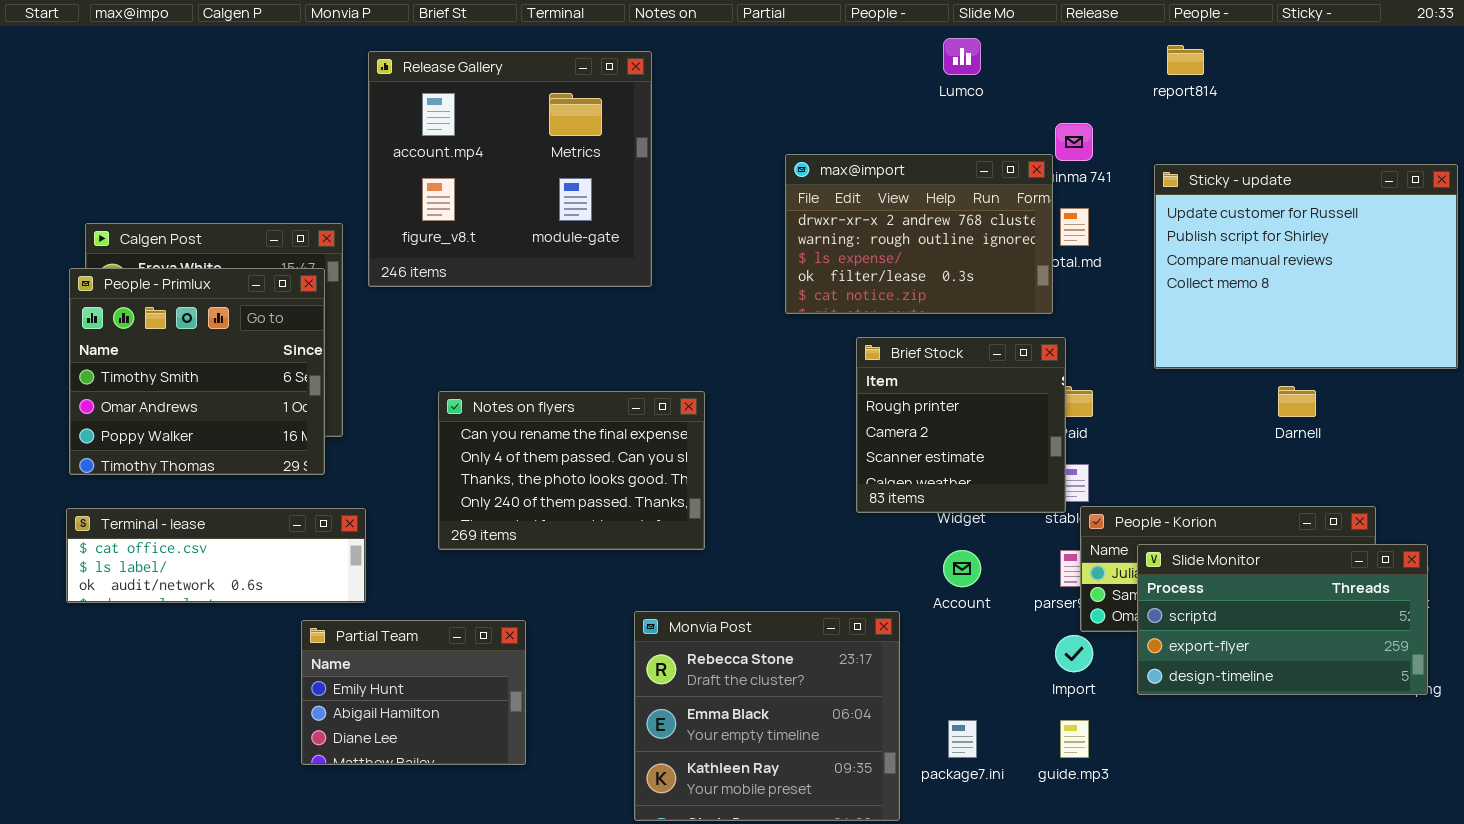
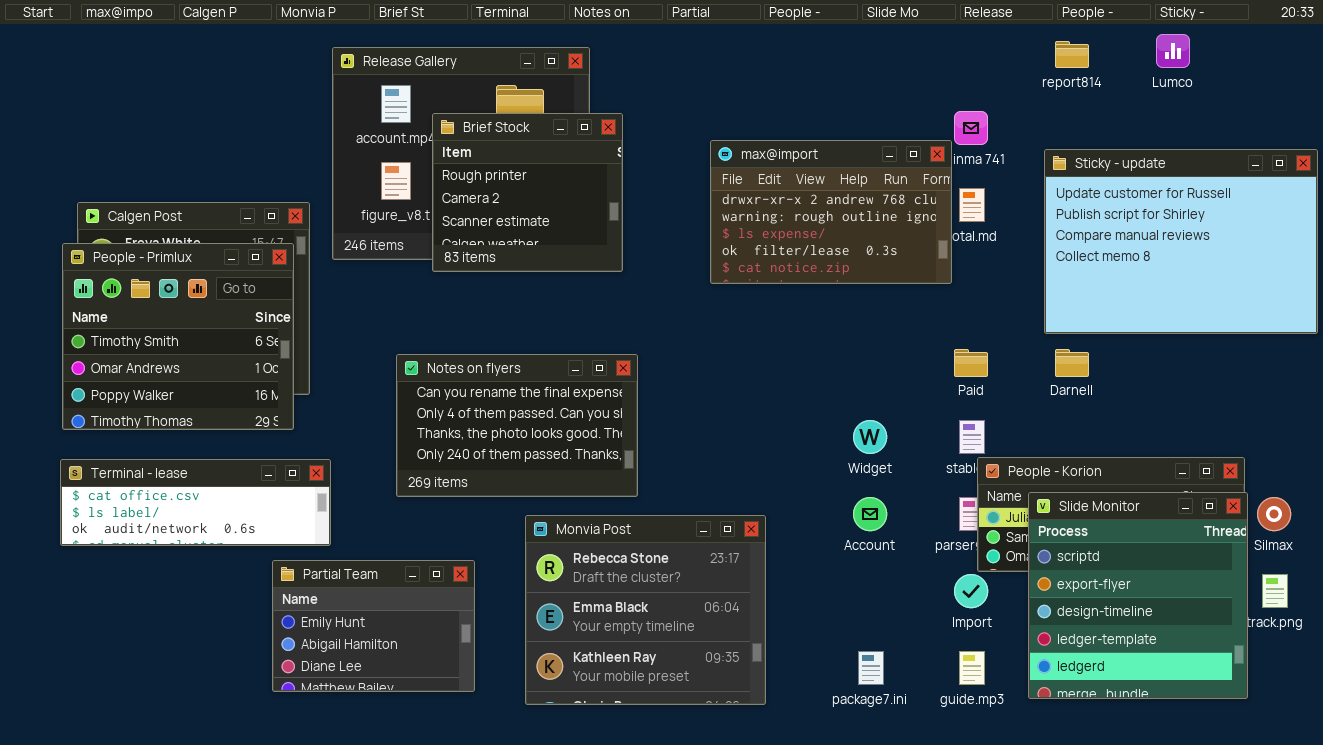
Lumco: [943,38,981,75] -> [1156,34,1190,68], moved
Brief Stock: [856,337,1066,513] -> [432,113,623,272], moved
Darnell: [1278,386,1316,417] -> [1055,349,1089,377], moved
Slide Monitor: [1137,544,1428,695] -> [1028,492,1248,699], resized
Monvia Post: [634,611,900,821] -> [525,515,766,705], moved

